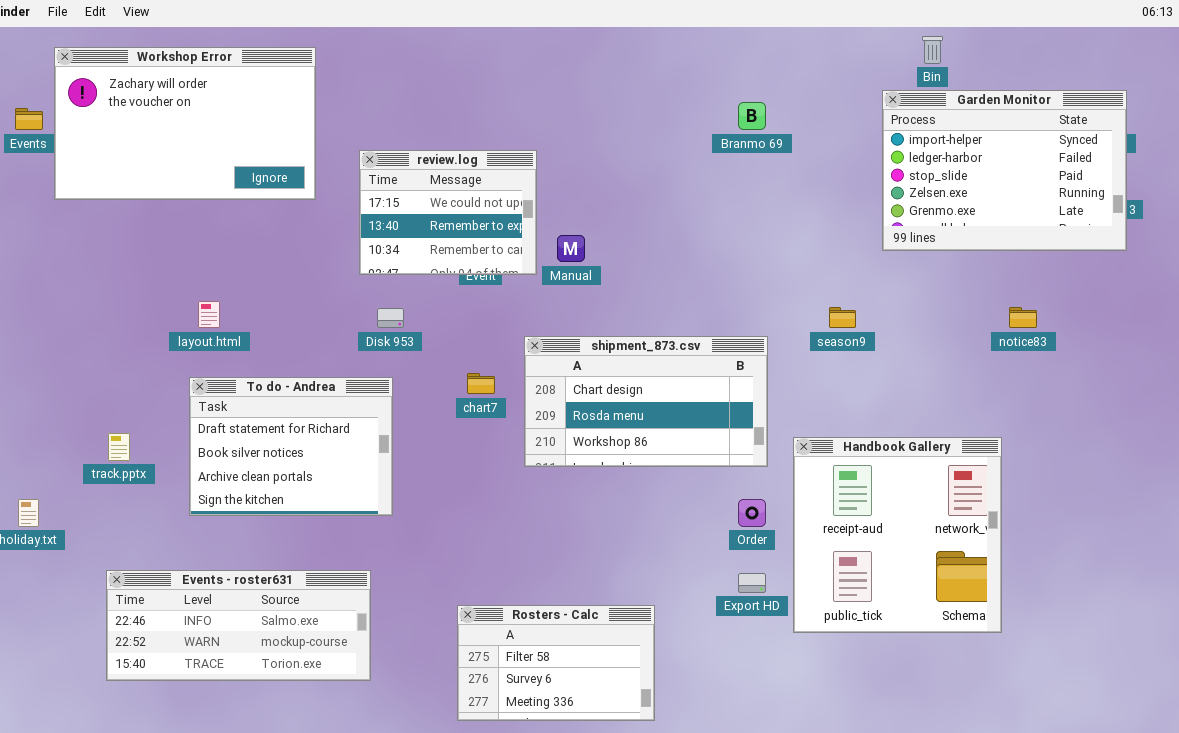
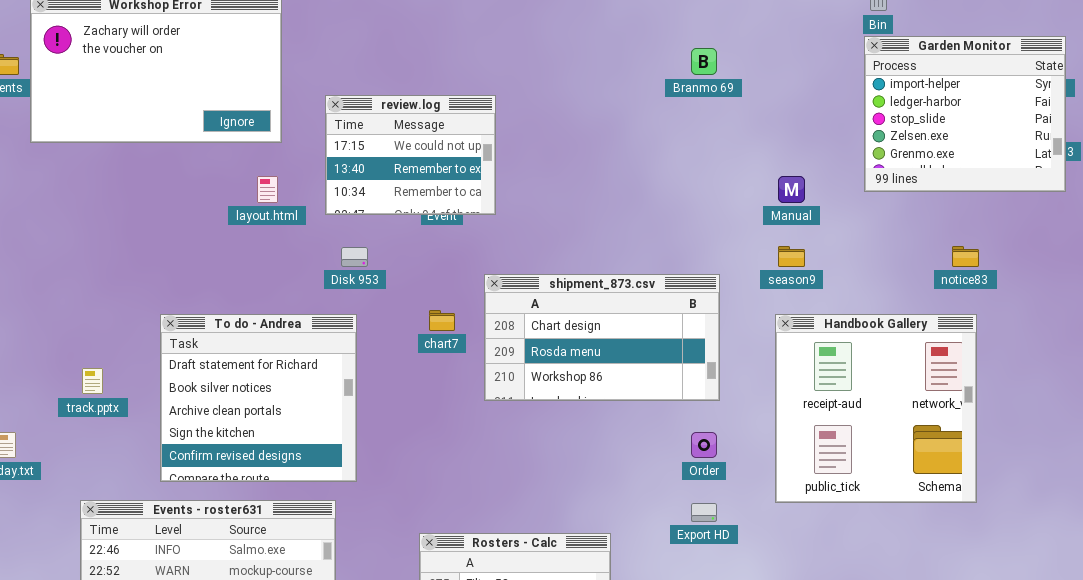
Garden Monitor: [882,90,1127,251] -> [864,36,1066,192], resized
Manual: [557,235,585,262] -> [778,176,805,203], moved
layout.html: [198,301,220,328] -> [257,176,278,203], moved
To do - Andrea: [189,377,393,516] -> [160,314,357,482], resized
Handbook Gallery: [793,437,1002,633] -> [775,314,977,503], moved

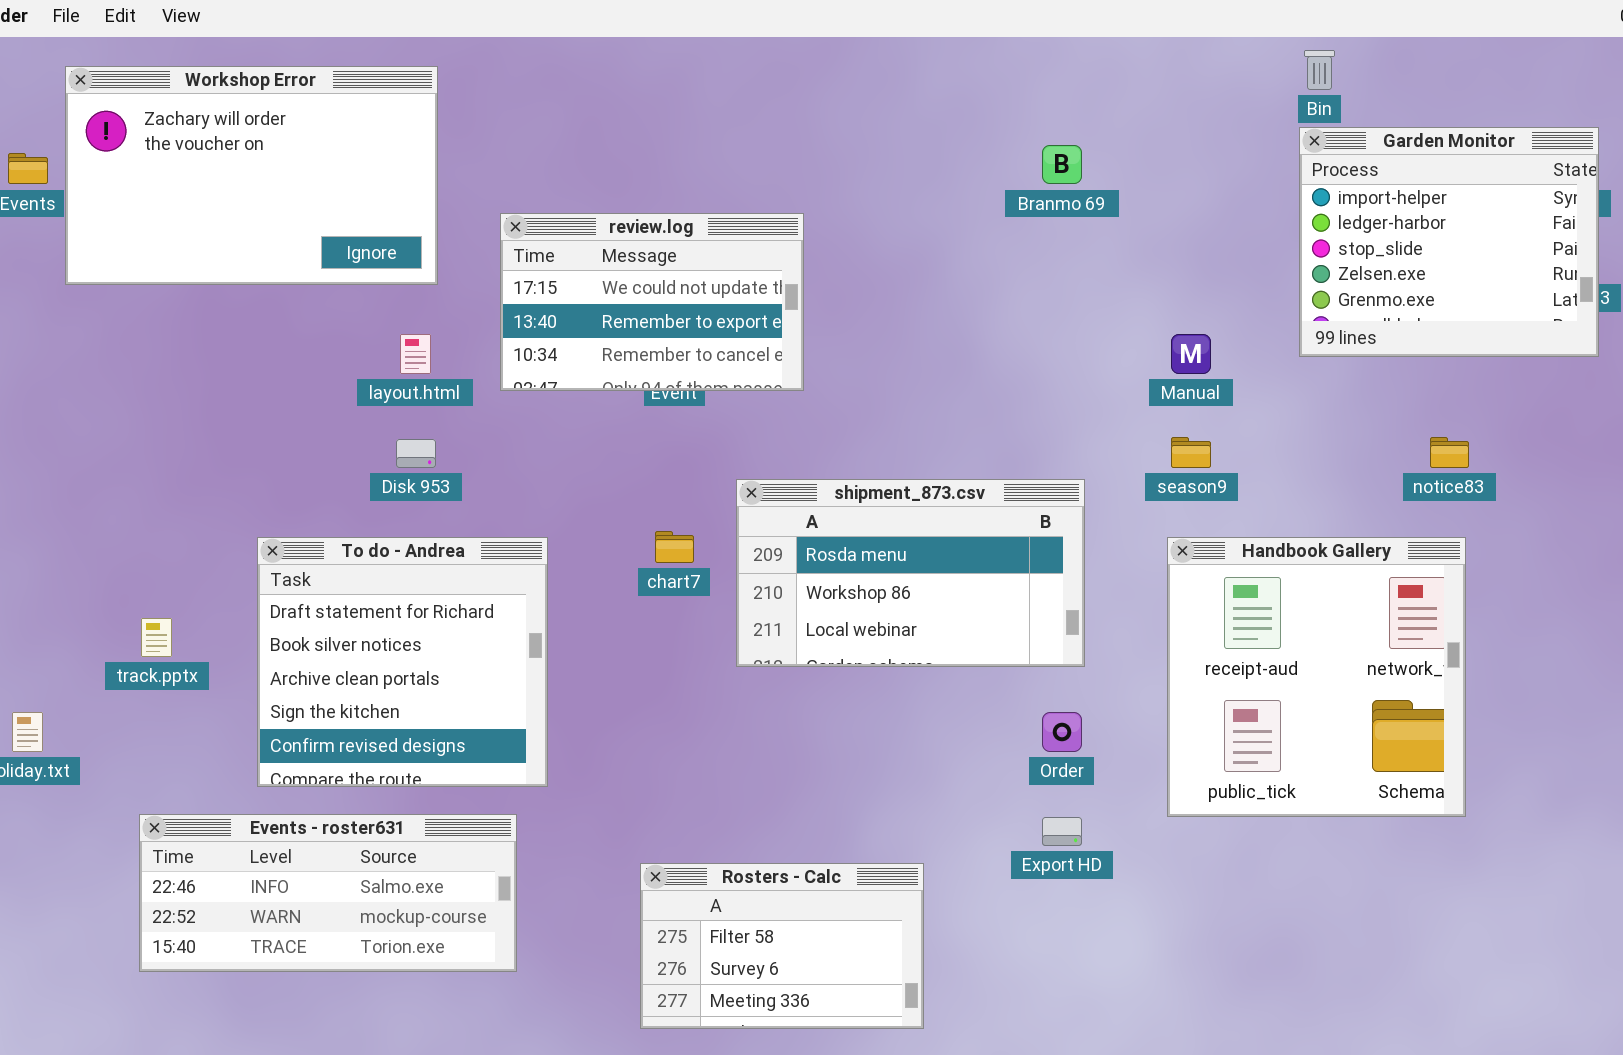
review.log: [325,95,496,215] -> [500,213,804,391], resized
Disk 953: [341,247,368,267] -> [396,439,436,468], moved
shipment_873.csv: [484,274,720,401] -> [736,479,1085,667], scrolled down 1 row

